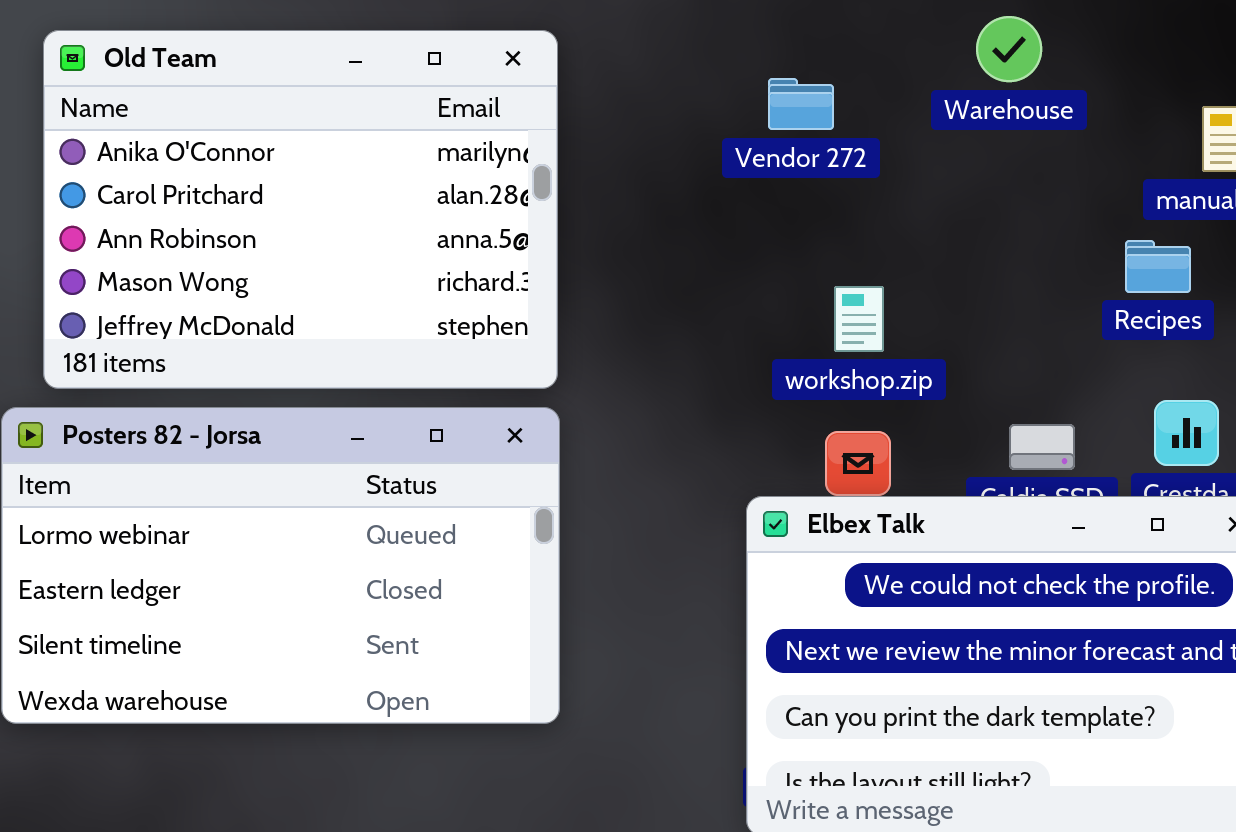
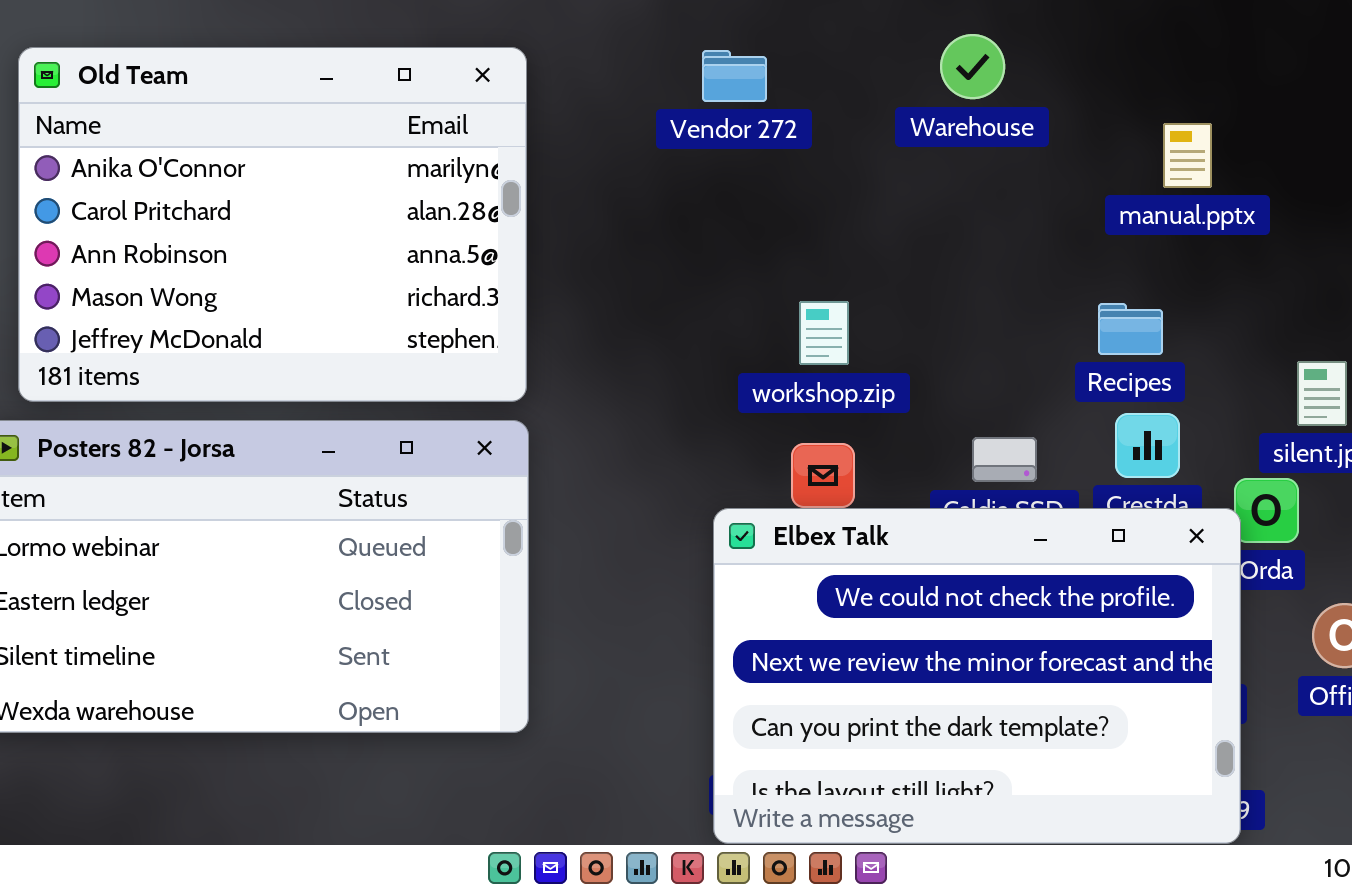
Vendor 272: [768,78,834,130] -> [702,50,767,102], moved
Recipes: [1125,240,1191,293] -> [1098,303,1163,355], moved

